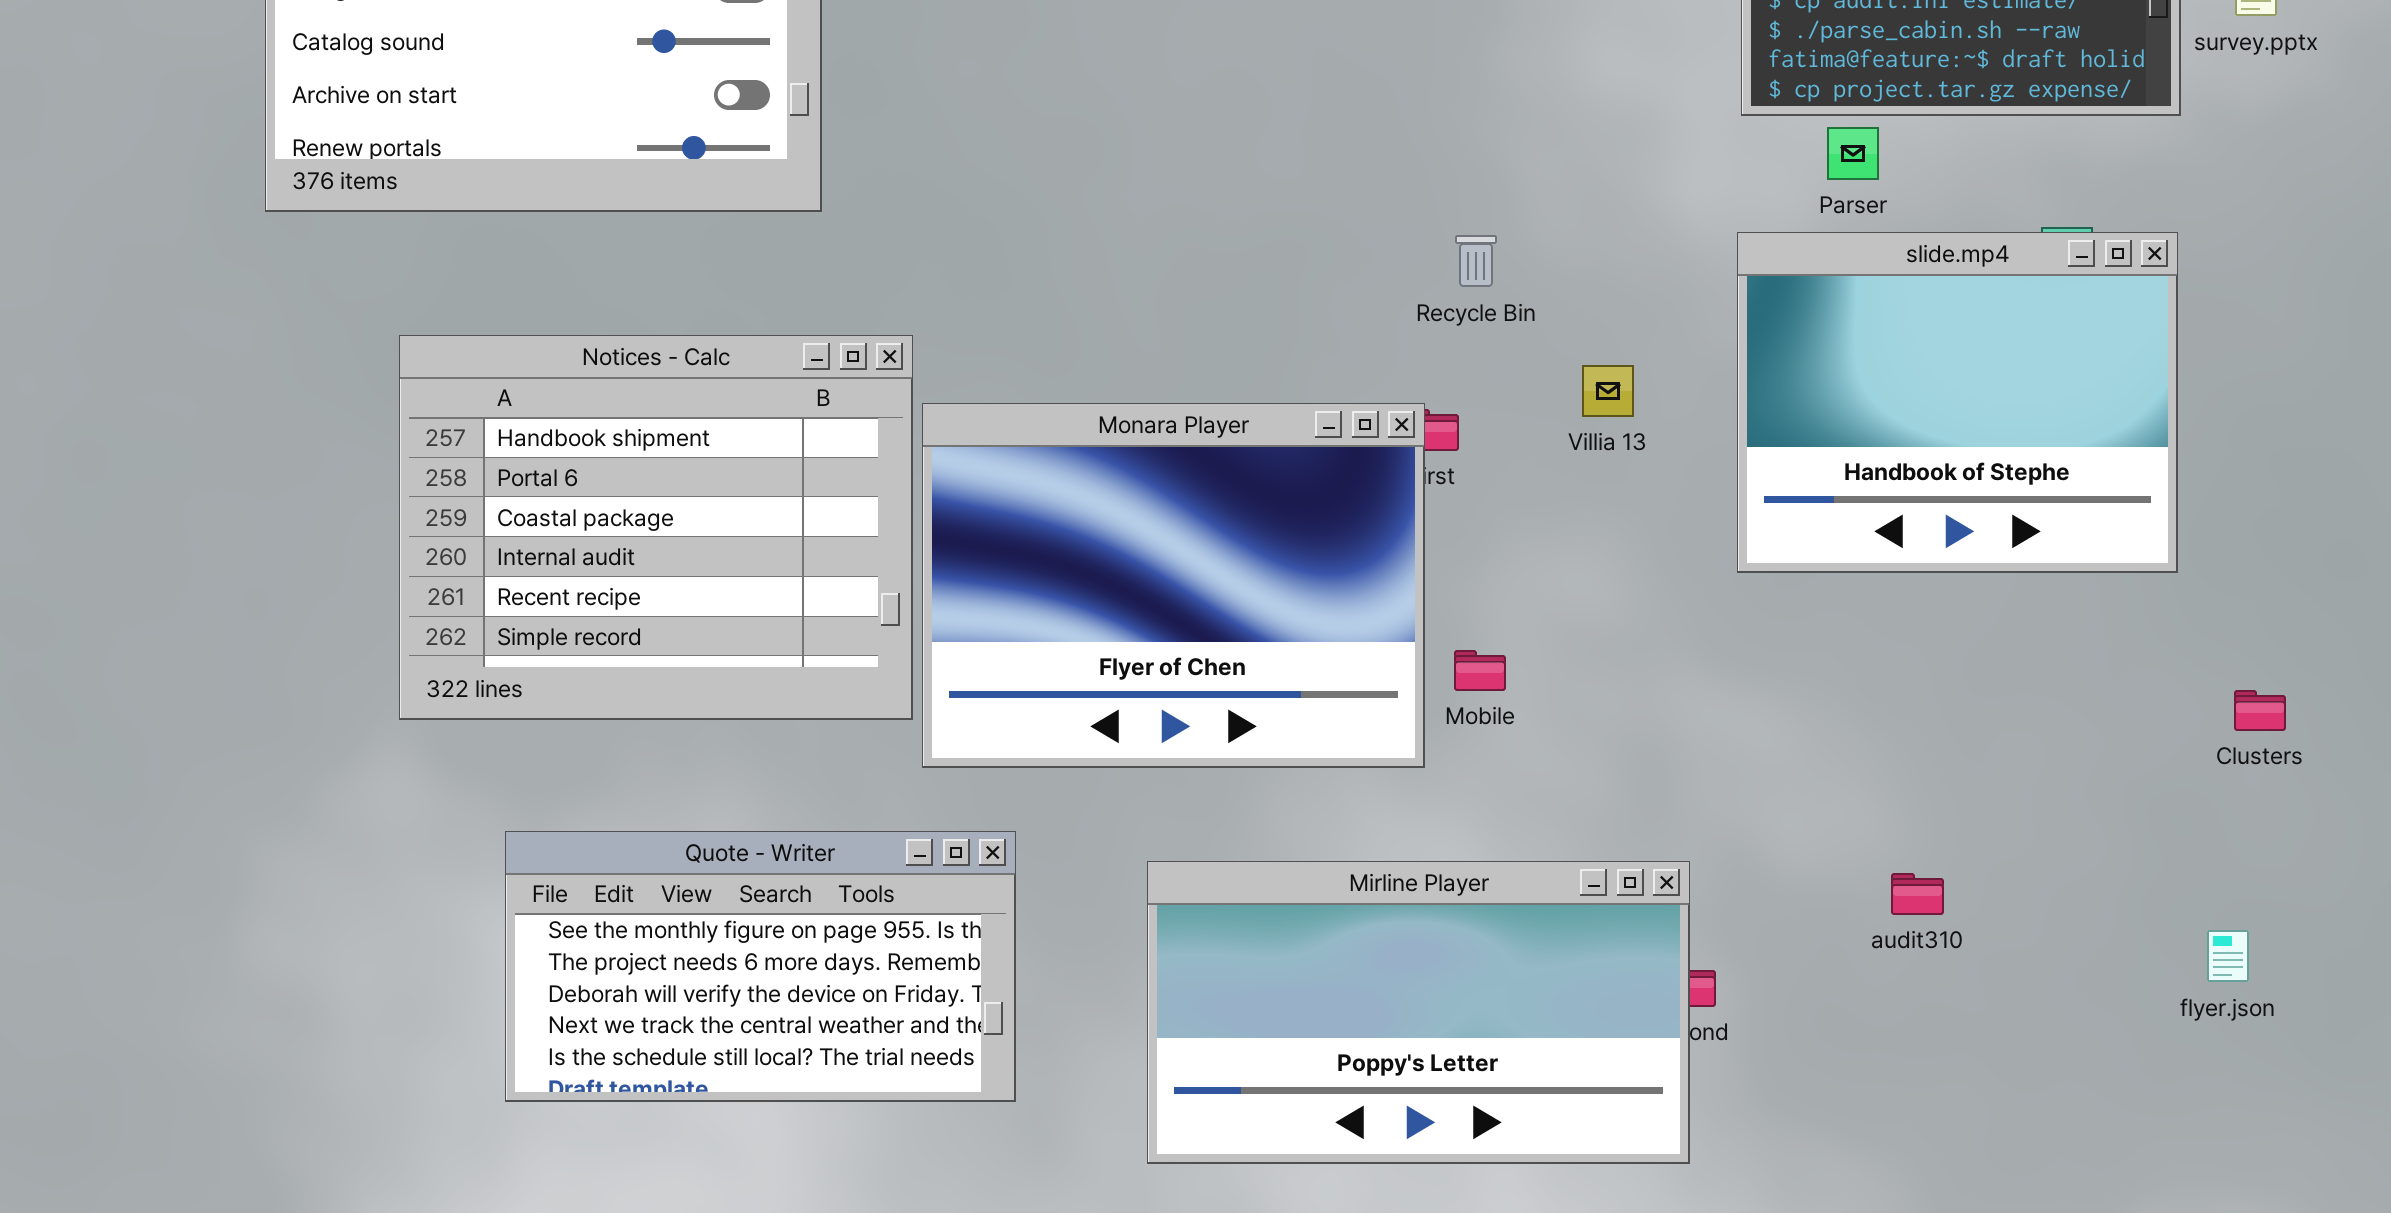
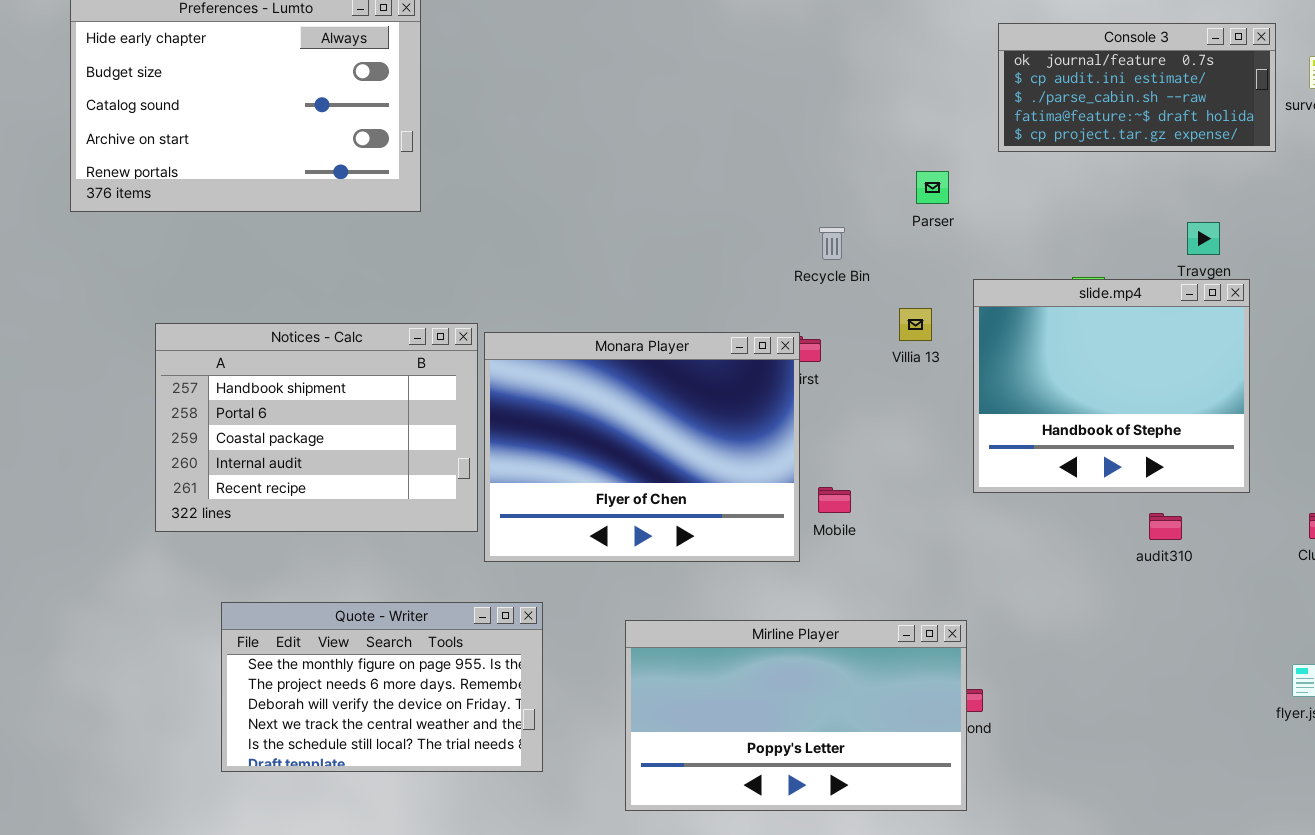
Parser: [1827,127,1879,180] -> [916,171,949,204], moved
slide.mp4: [1737,232,2178,573] -> [973,279,1250,493], moved
Notices - Calc: [399,335,913,720] -> [155,323,478,532], resized
audit310: [1891,873,1944,915] -> [1149,513,1182,540], moved

